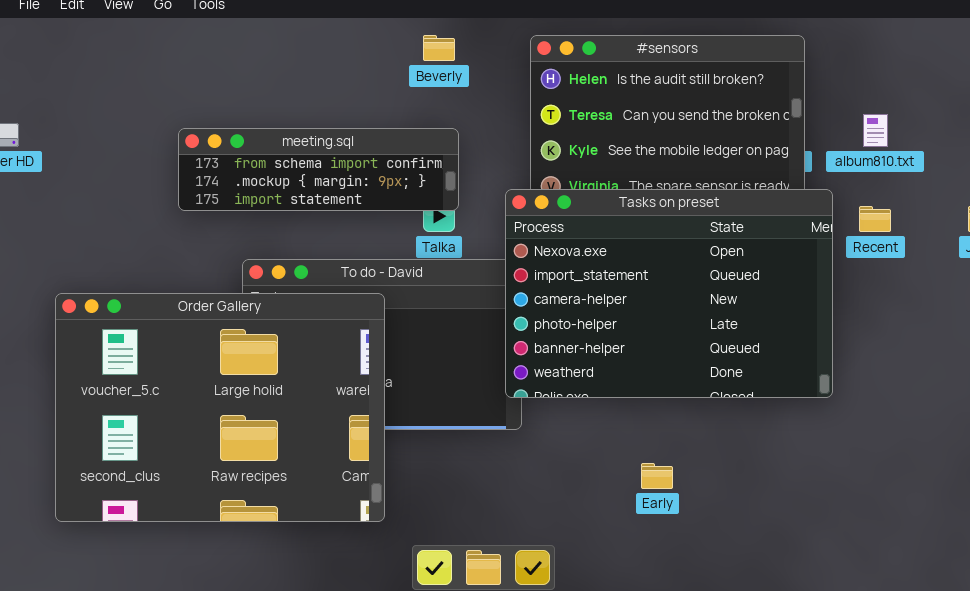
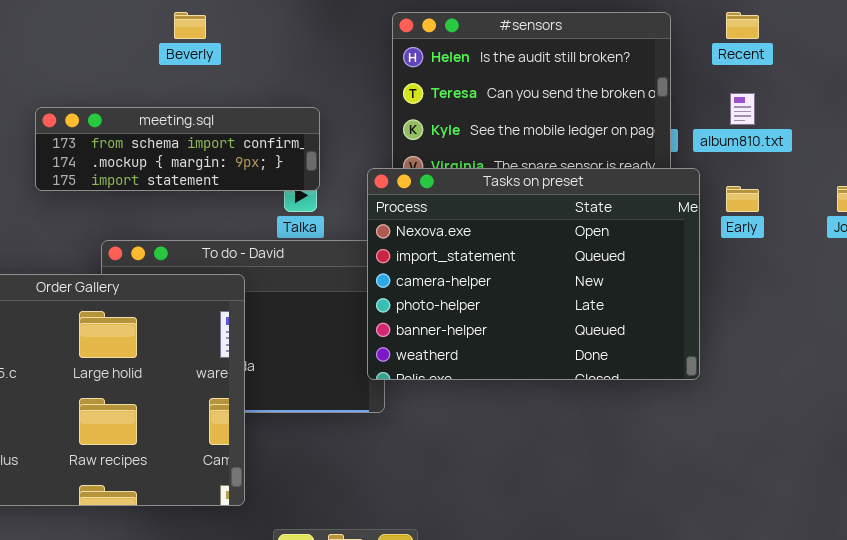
Beverly: [423,35,455,61] -> [174,12,206,39], moved
Recent: [859,206,891,232] -> [726,12,759,39], moved
Early: [641,463,673,489] -> [726,186,759,212], moved

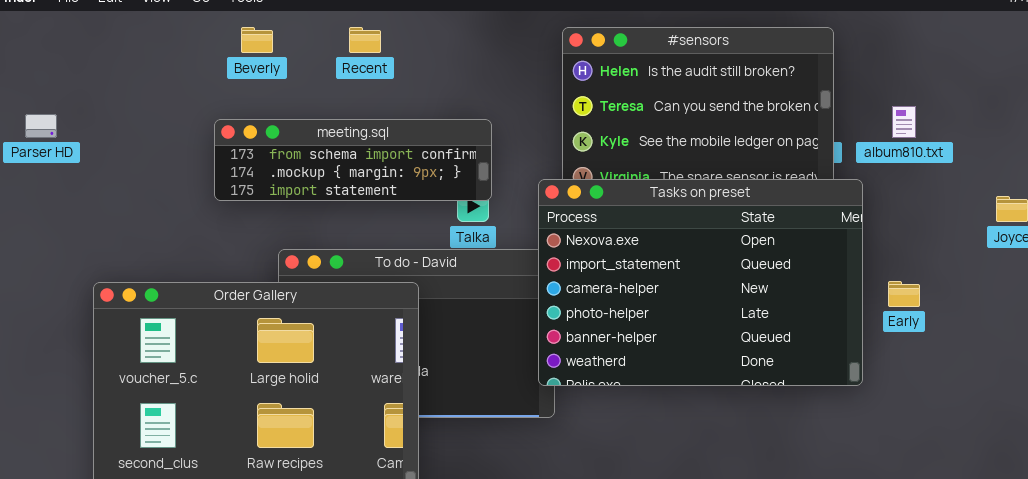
Beverly: [174,12,206,39] -> [241,27,273,53], moved
Recent: [726,12,759,39] -> [349,27,381,53], moved
Early: [726,186,759,212] -> [888,281,920,307], moved

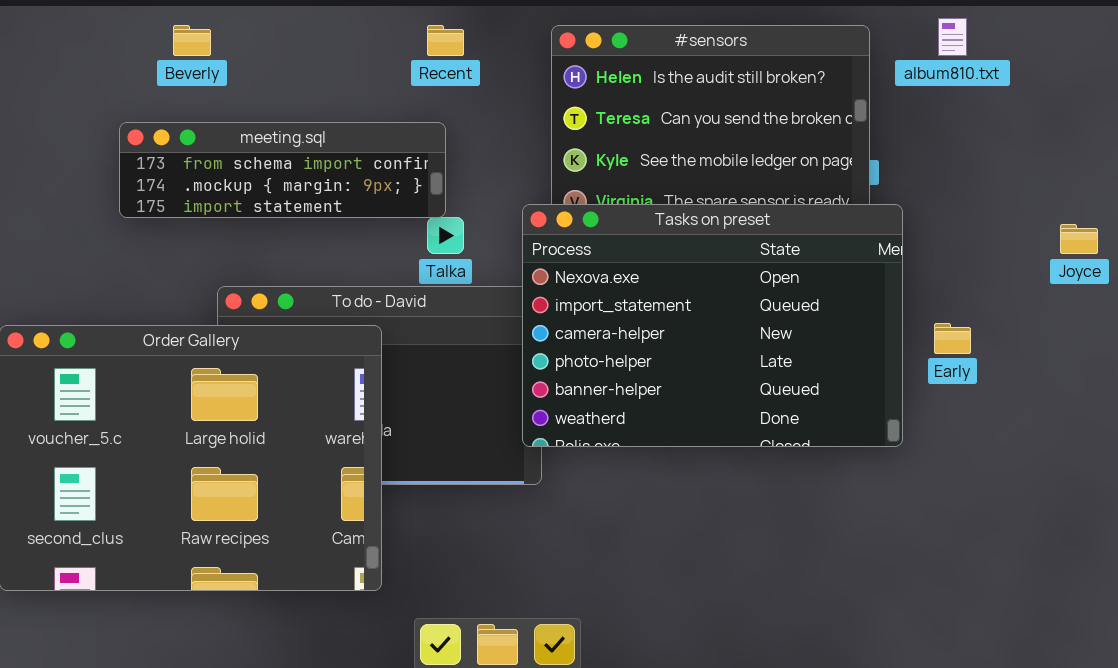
Recent: [349,27,381,53] -> [427,25,464,56], moved
album810.txt: [892,106,916,138] -> [938,18,967,56], moved
meeting.sql: [214,119,492,201] -> [119,122,446,218], moved

